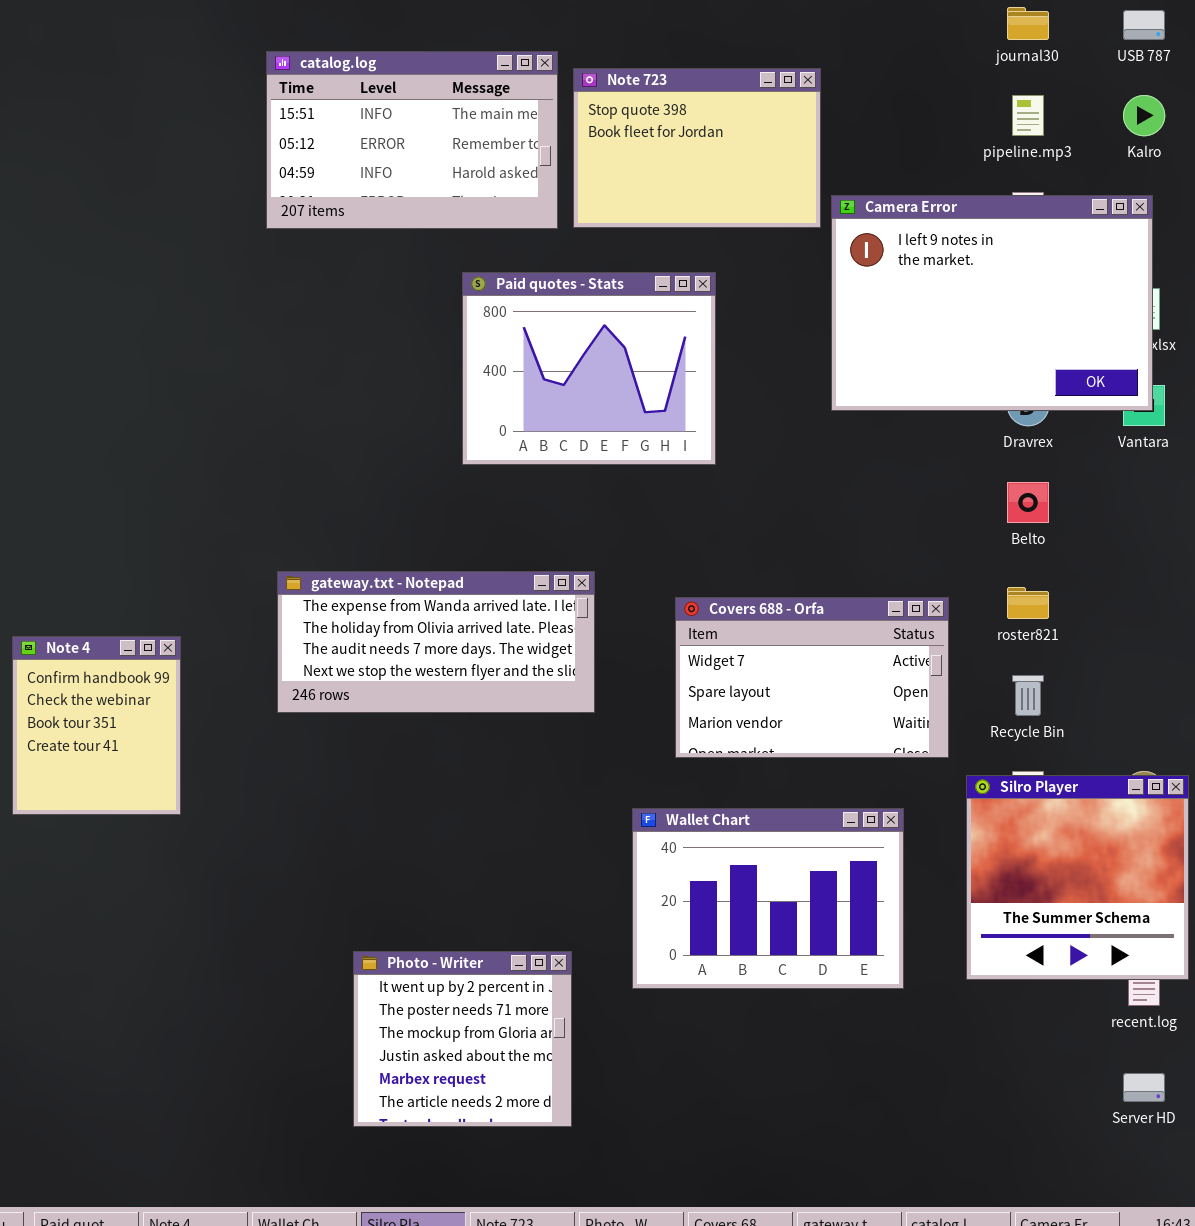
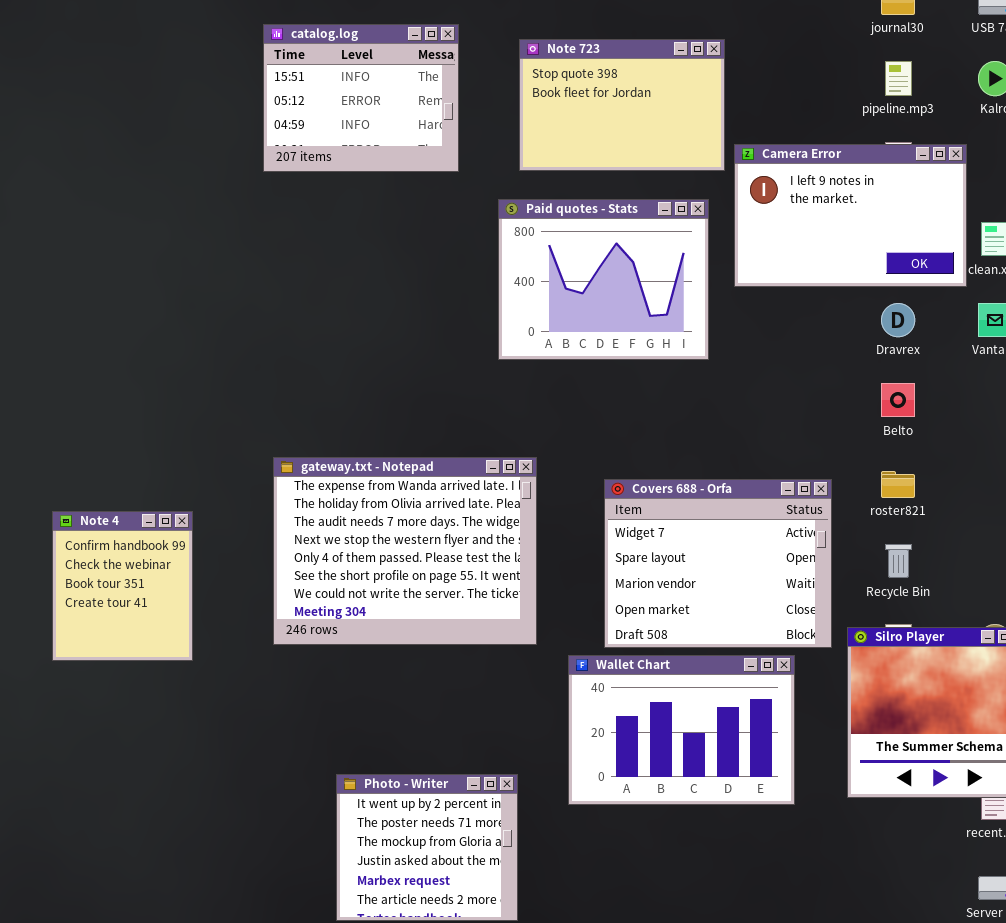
catalog.log: [266,51,558,229] -> [263,24,459,172], resized
Camera Error: [831,195,1153,411] -> [734,144,967,287], resized
Paid quotes - Stats: [462,272,716,465] -> [498,199,709,360], moved
gateway.txt - Notepad: [277,571,595,713] -> [273,457,537,645], resized
Covers 688 - Orfa: [675,597,949,758] -> [604,479,832,648], resized

